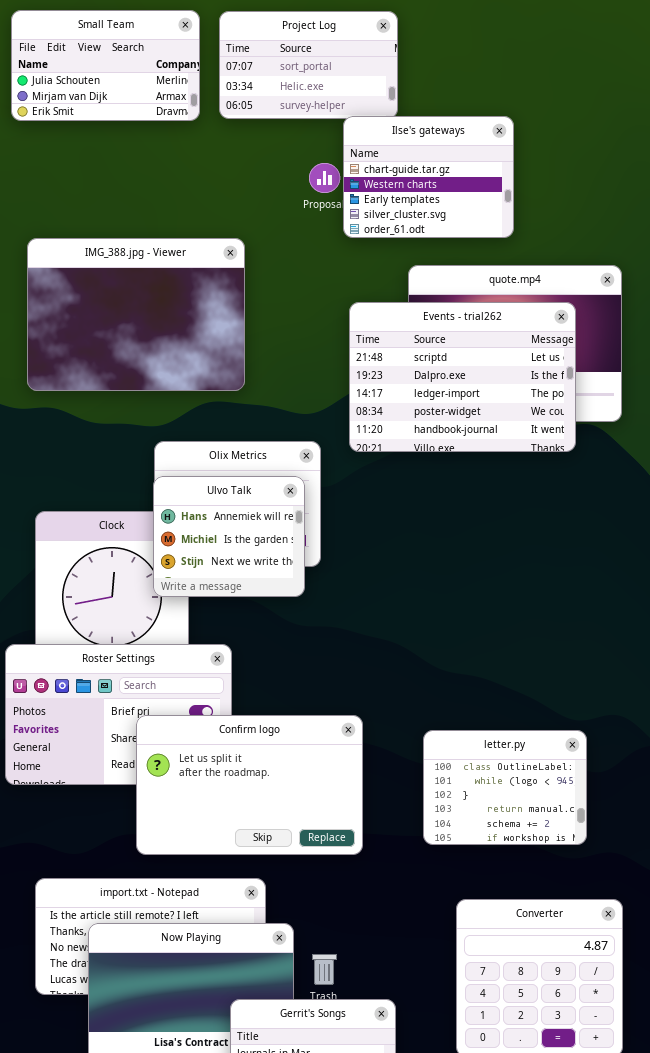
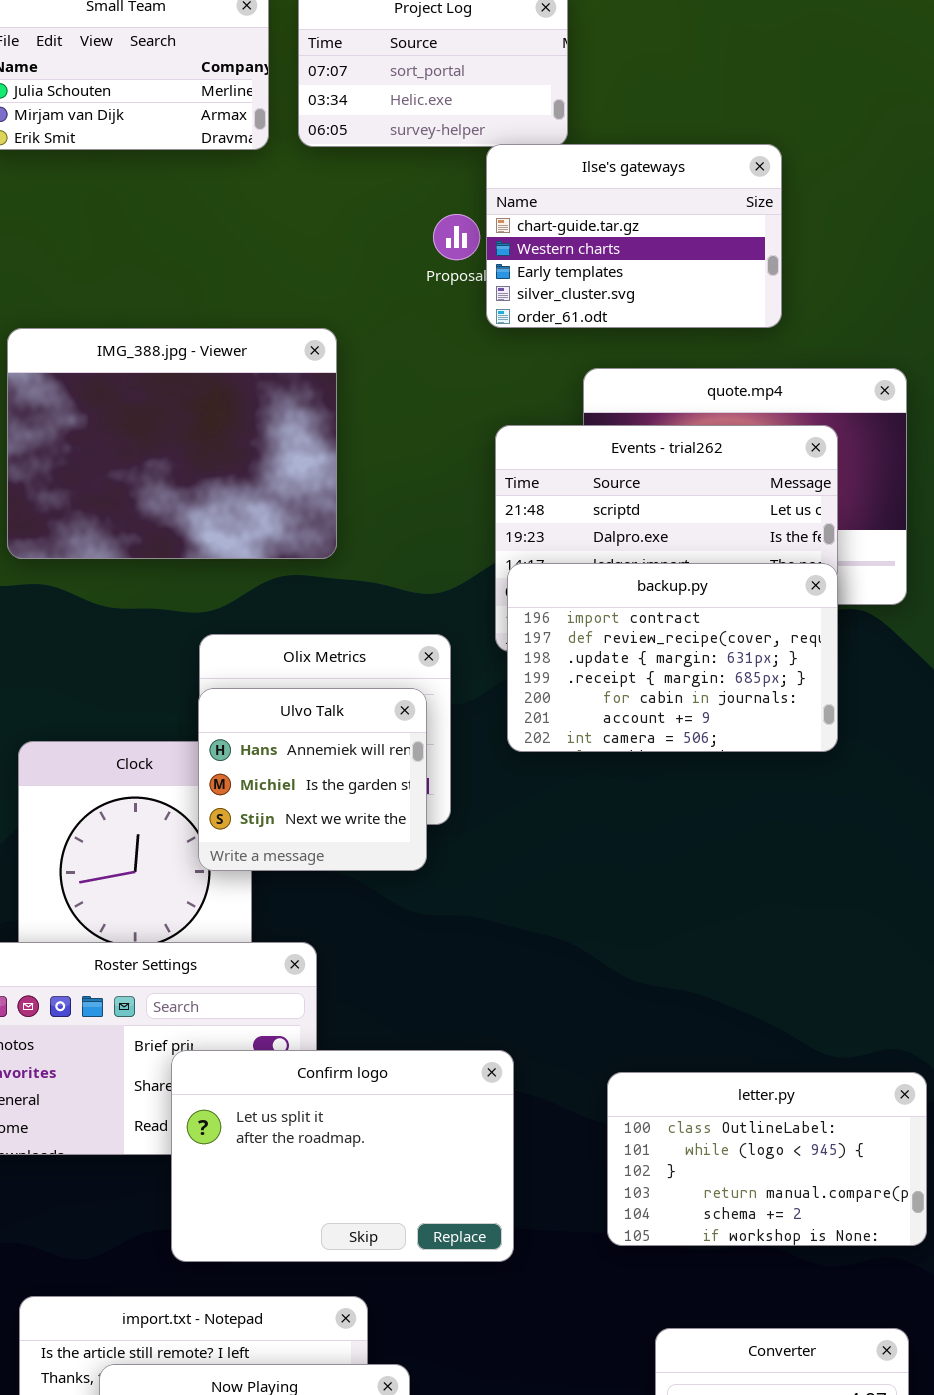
Ilse's gateways: [343,116,514,238] -> [486,144,782,328], resized
backup.py: none -> [507,563,838,752], opened
letter.py: [423,730,587,845] -> [607,1072,927,1246], resized

